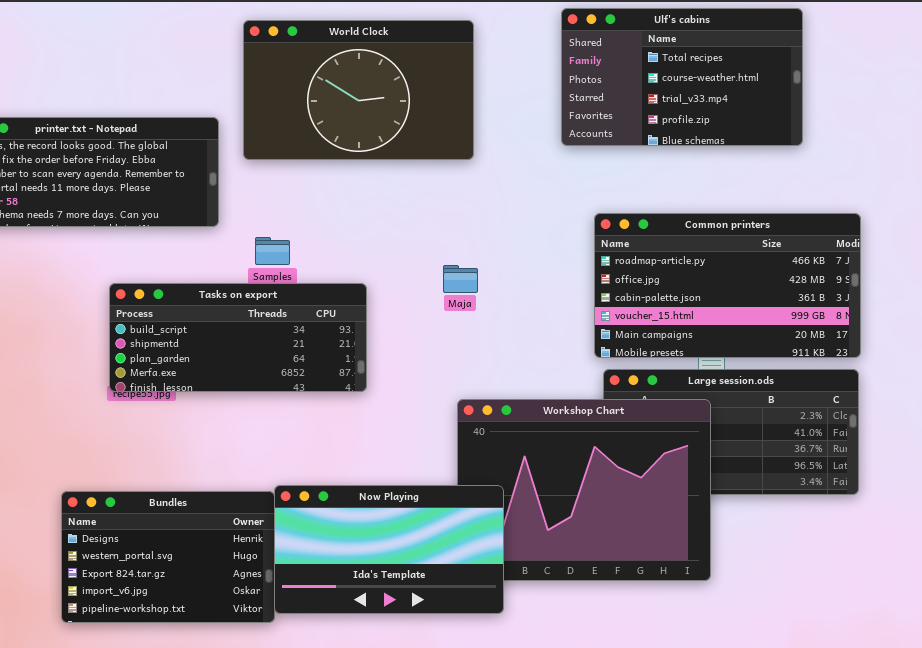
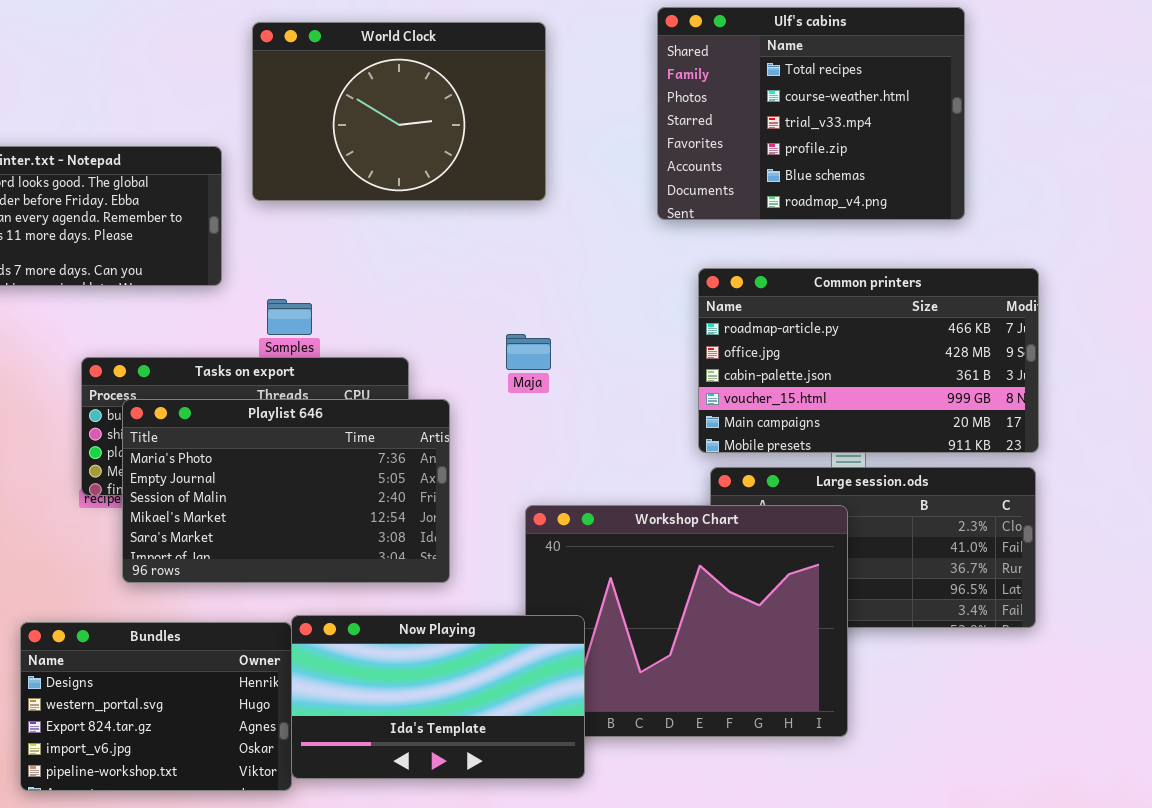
Ulf's cabins: [561,8,803,146] -> [657,7,965,220], resized
Playlist 646: none -> [122,399,450,583], opened

